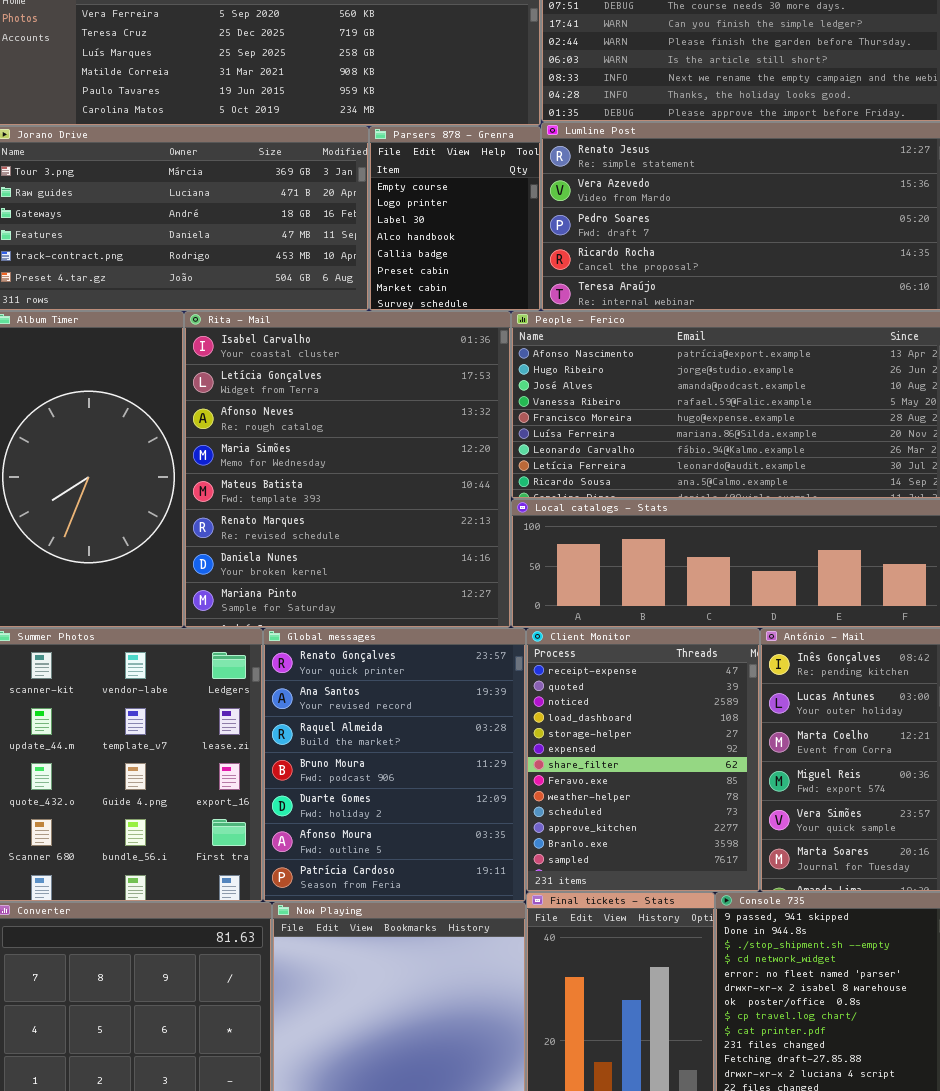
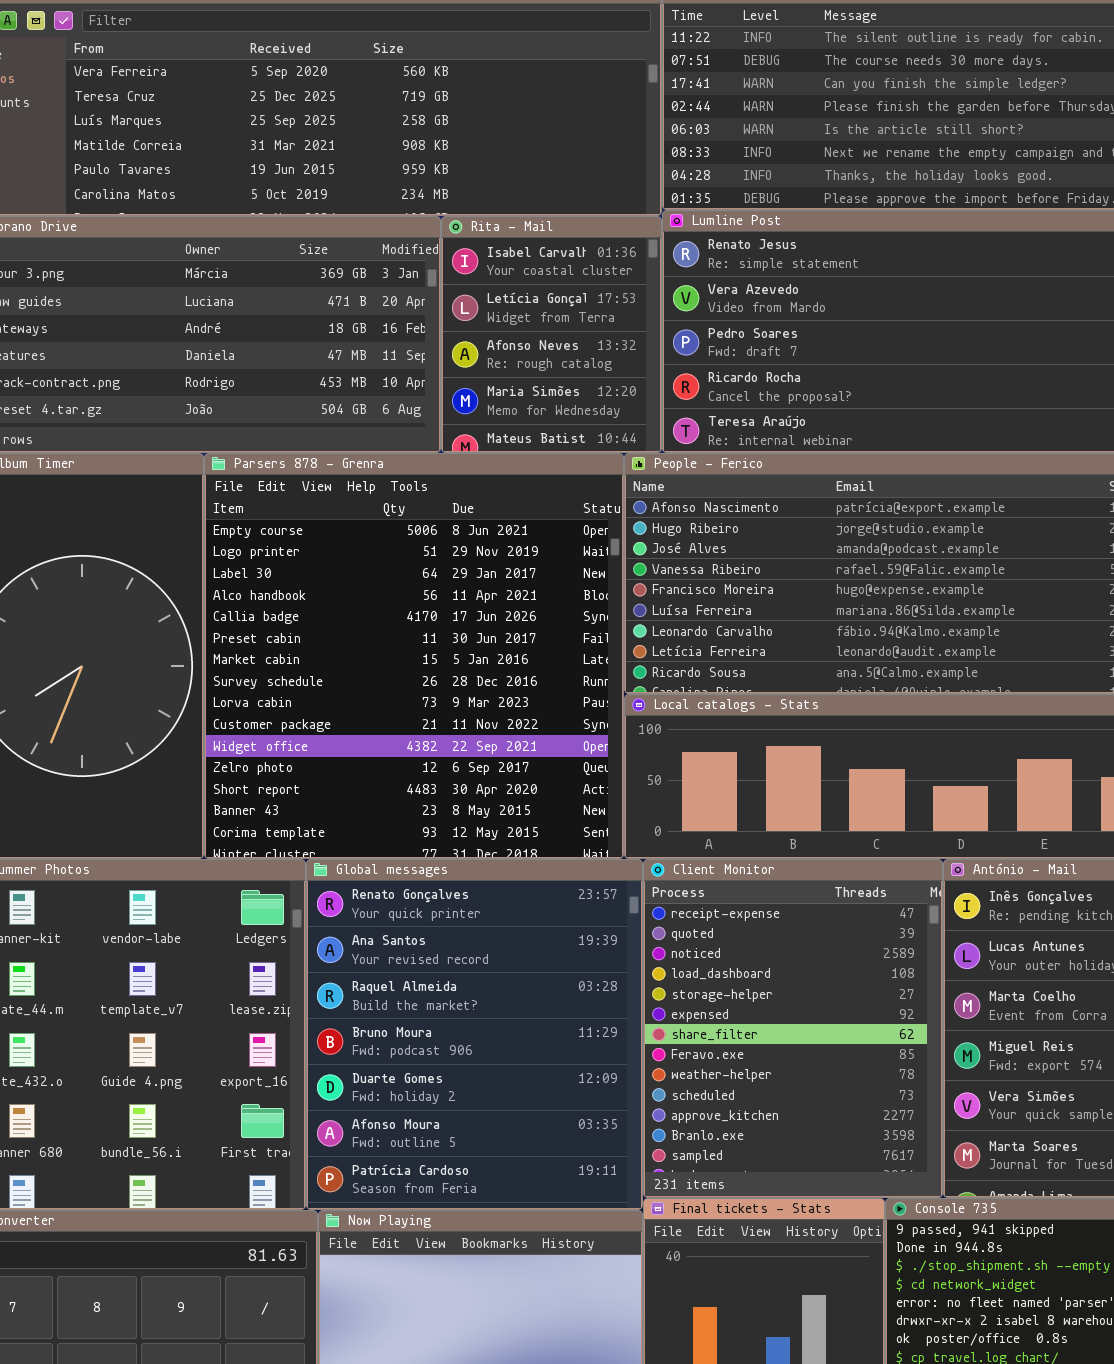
Parsers 878 - Grenra: [369,126,541,311] -> [204,453,624,859], moved, resized
Rita - Mail: [184,311,511,628] -> [441,216,662,453], moved, resized

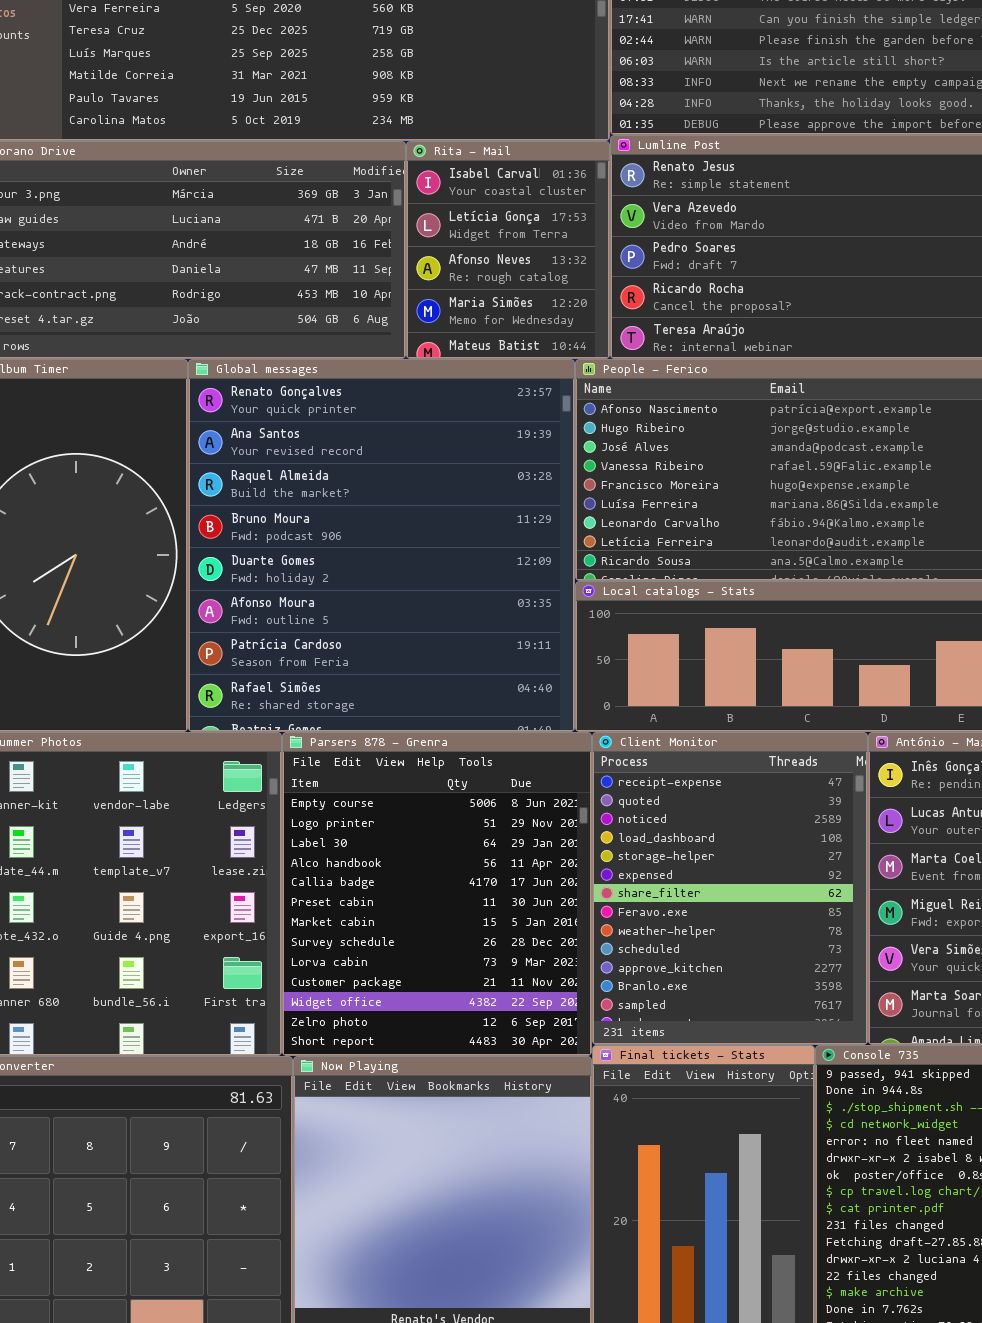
Parsers 878 - Grenra: [204,453,624,859] -> [282,732,592,1056], moved, resized
Global messages: [306,859,643,1210] -> [188,359,575,732], moved, resized

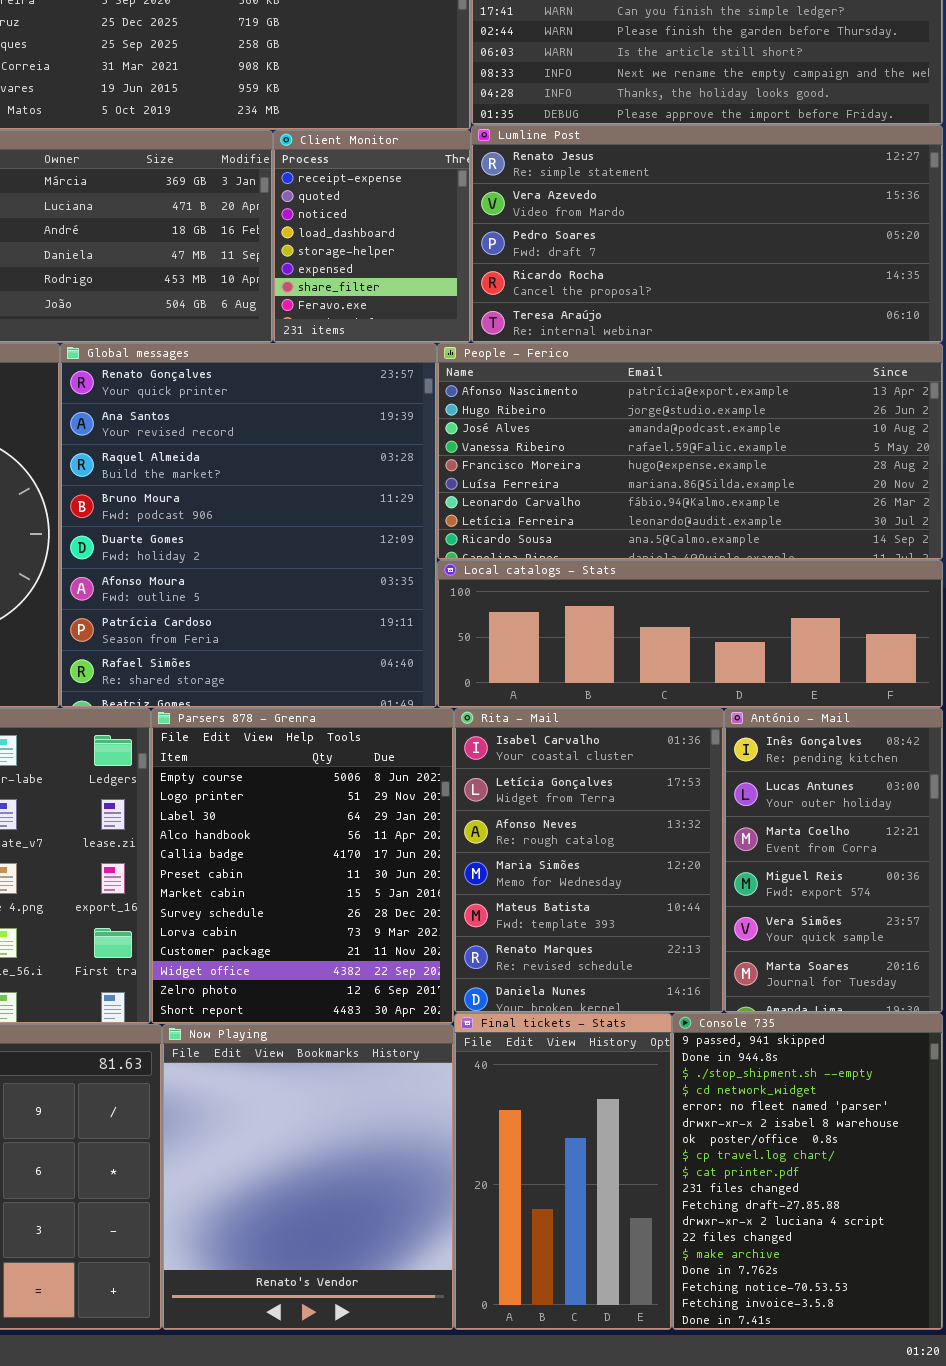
Rita - Mail: [406,141,610,359] -> [454,708,724,1013], moved, resized
Client Monitor: [592,732,868,1045] -> [273,130,471,343], moved, resized

